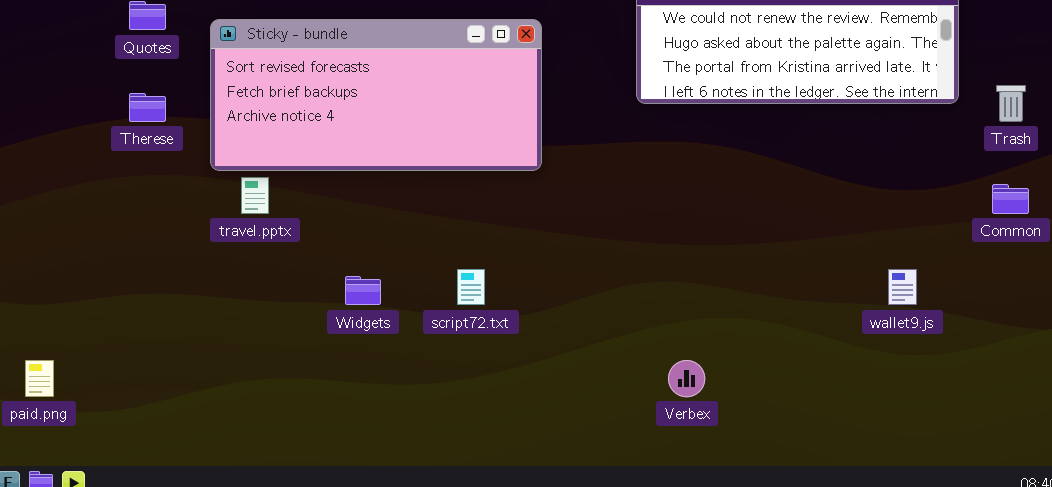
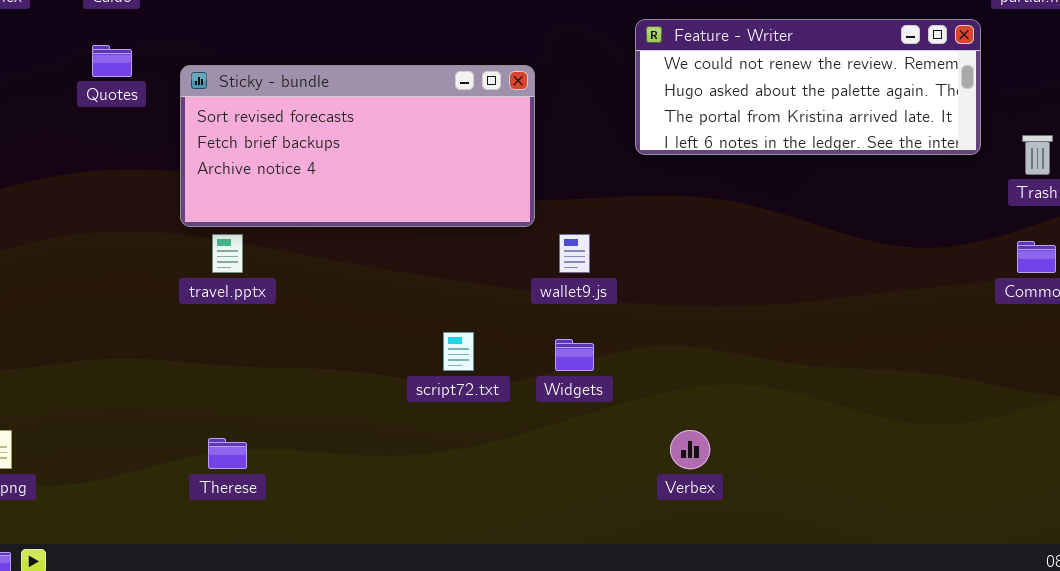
Therese: [129,93,166,122] -> [208,438,247,469], moved
wallet9.js: [888,269,917,305] -> [559,234,590,273], moved
Widgets: [345,276,381,305] -> [555,339,594,371], moved

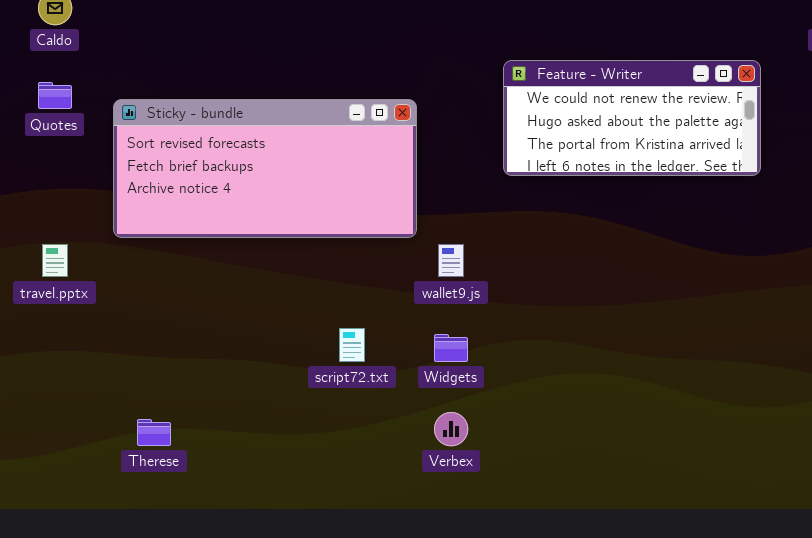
Feature - Writer: [635,19,981,155] -> [503,60,761,176], resized
travel.pptx: [212,234,243,273] -> [42,244,68,277], moved
Verbex: [670,430,710,469] -> [434,412,468,446], moved

